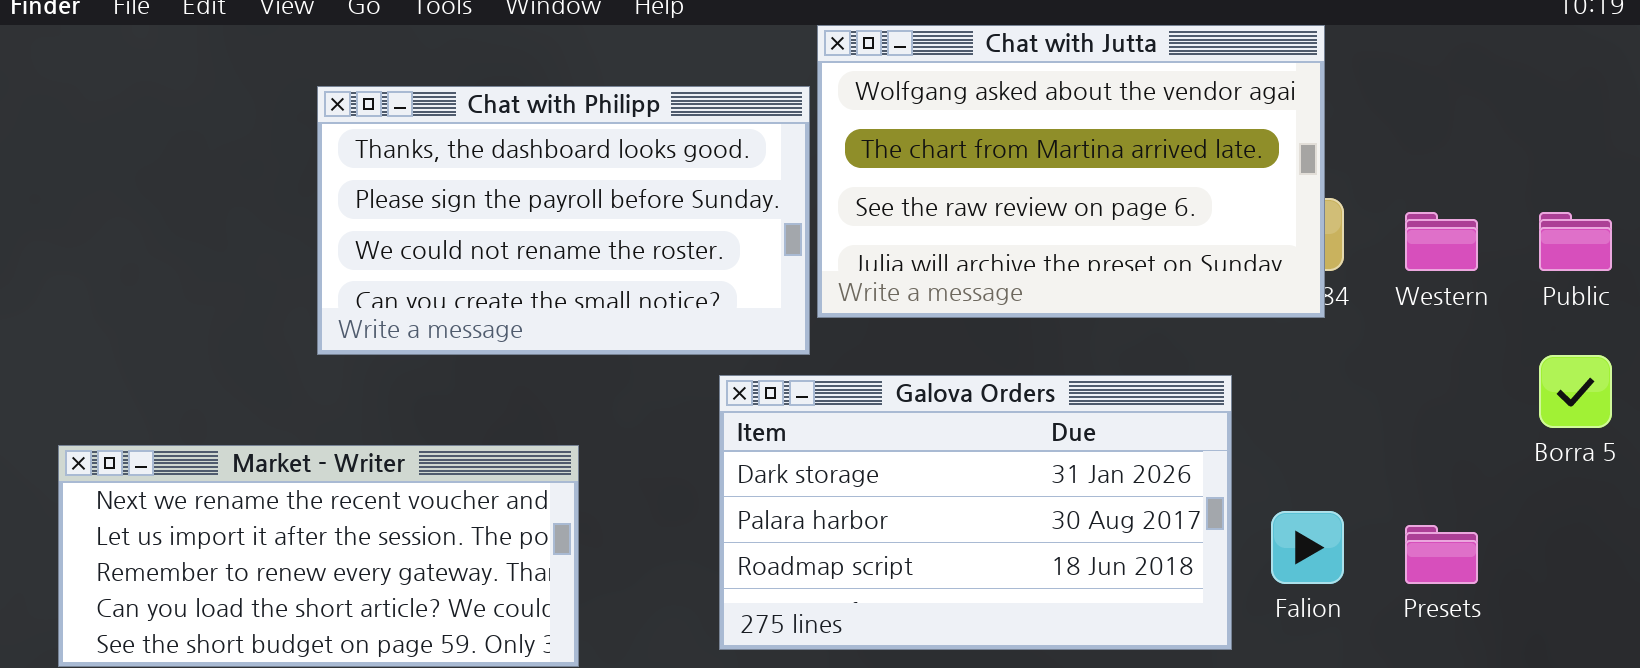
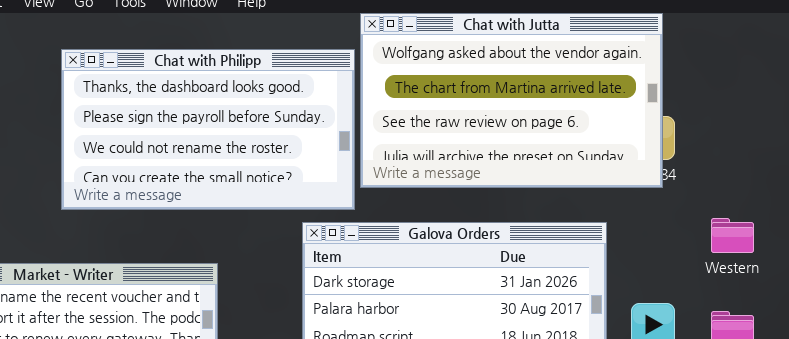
Western: [1405,212,1478,271] -> [711,218,754,253], moved

